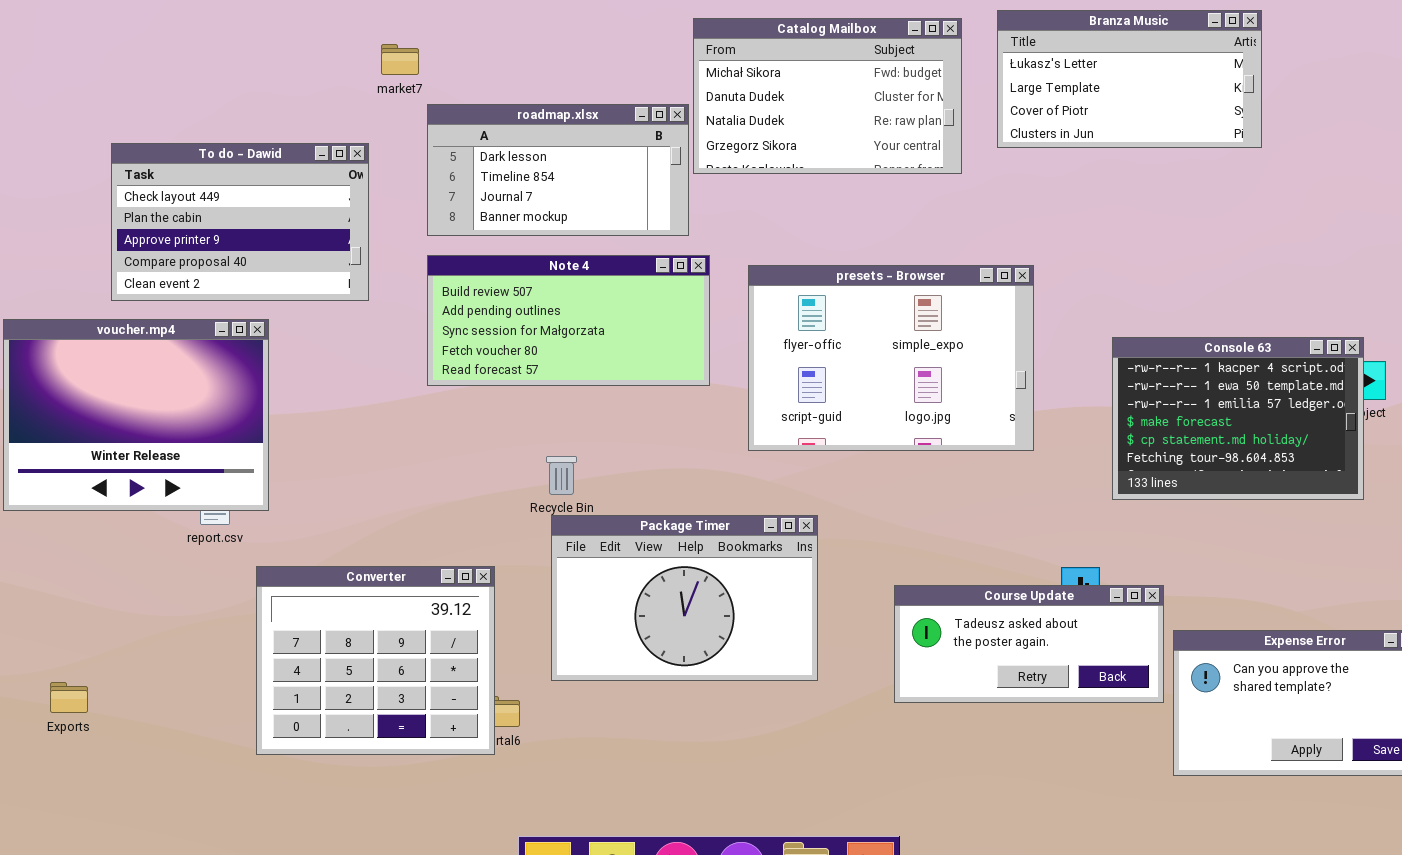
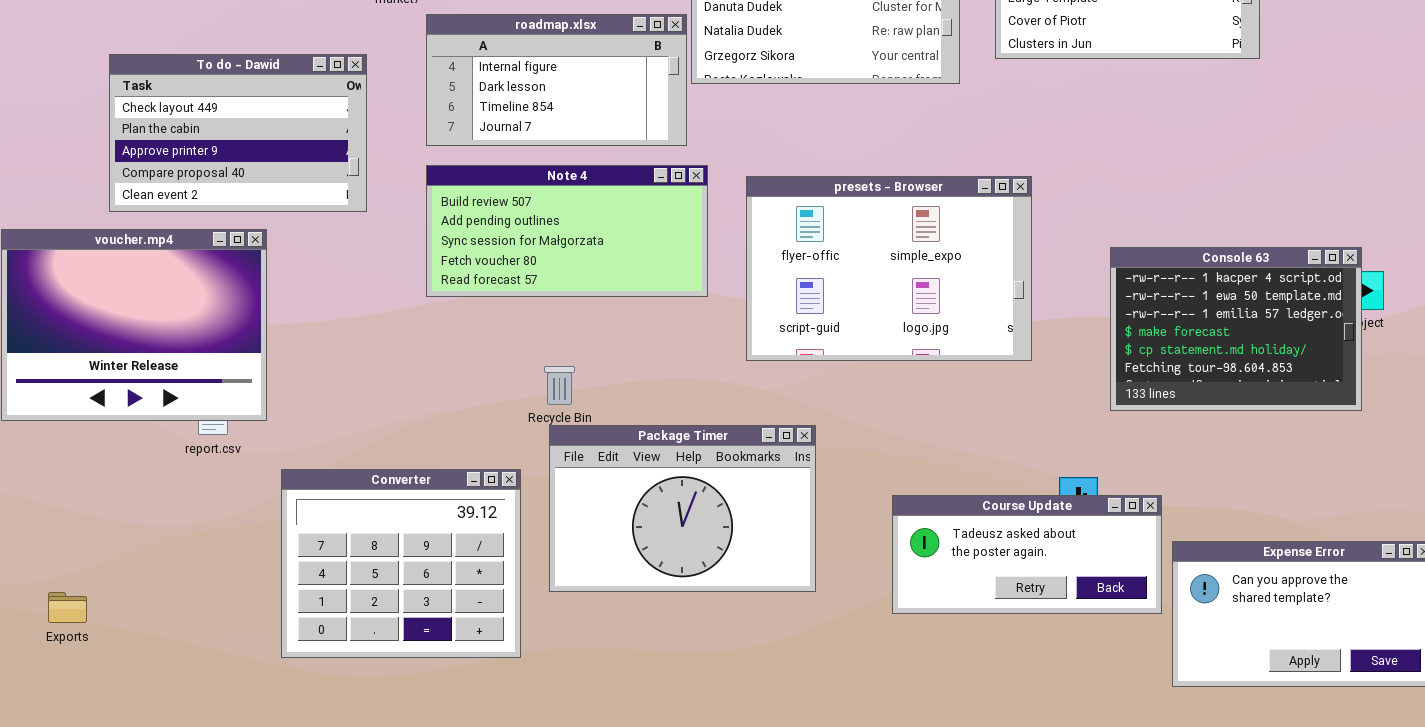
roadmap.xlsx: [427,104,689,236] -> [426,14,687,146], scrolled up 1 row
Converter: [256,566,495,755] -> [281,469,521,658], moved

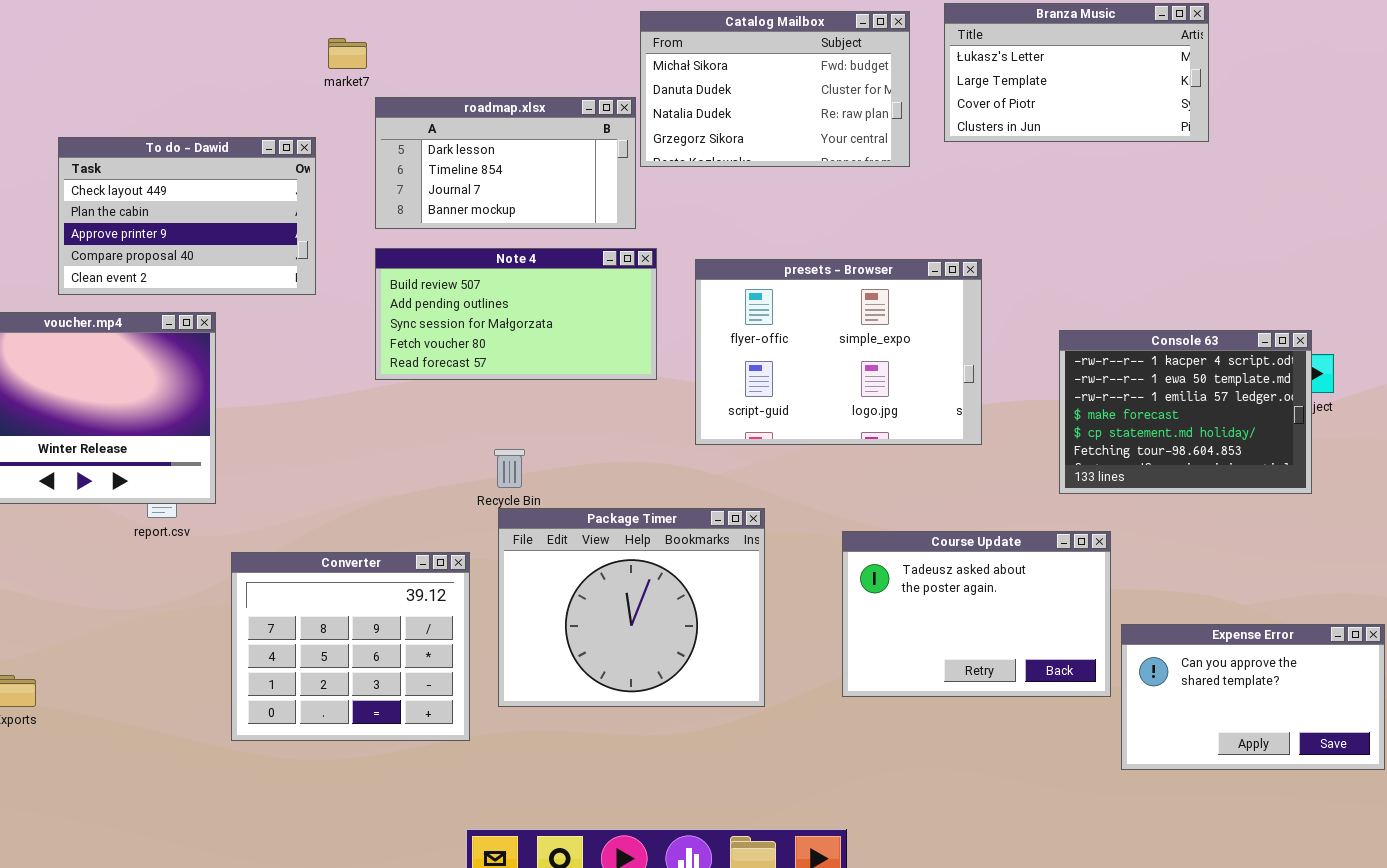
roadmap.xlsx: [426,14,687,146] -> [375,97,636,229], scrolled down 1 row
Package Timer: [549,425,816,592] -> [498,508,765,707], resized
Course Update: [892,495,1162,614] -> [842,531,1111,697], resized

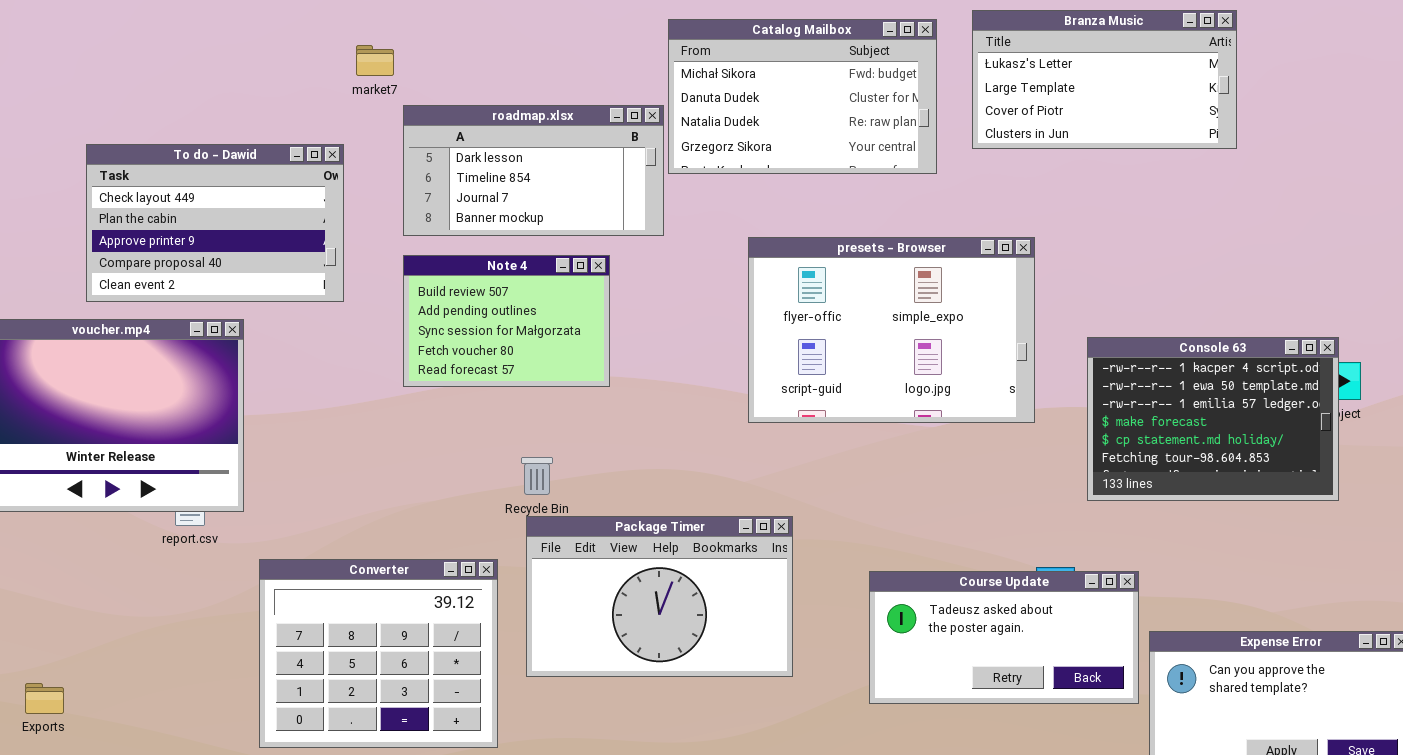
Note 4: [375,248,657,380] -> [403,255,610,387], resized
presets - Browser: [695,259,982,445] -> [748,237,1035,423], moved
Package Timer: [498,508,765,707] -> [526,516,793,677], resized
Course Update: [842,531,1111,697] -> [869,571,1139,704], resized

